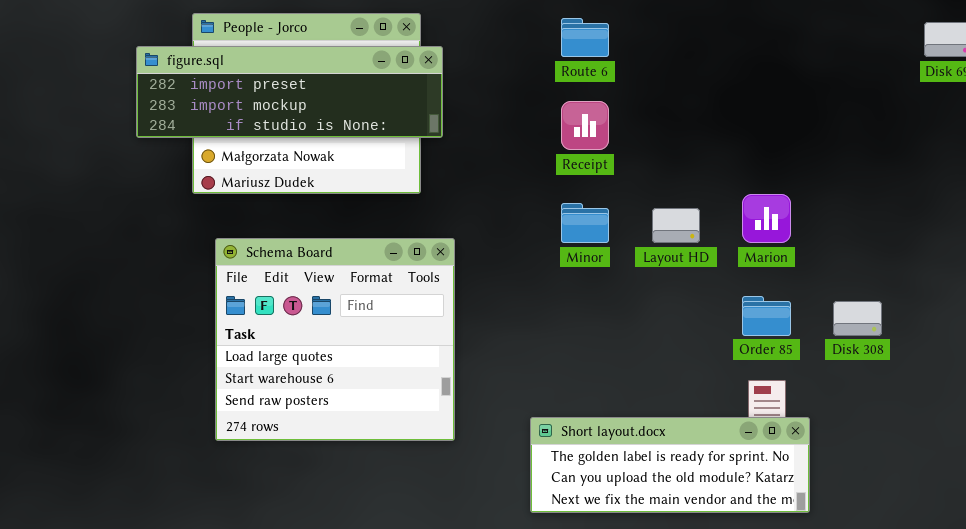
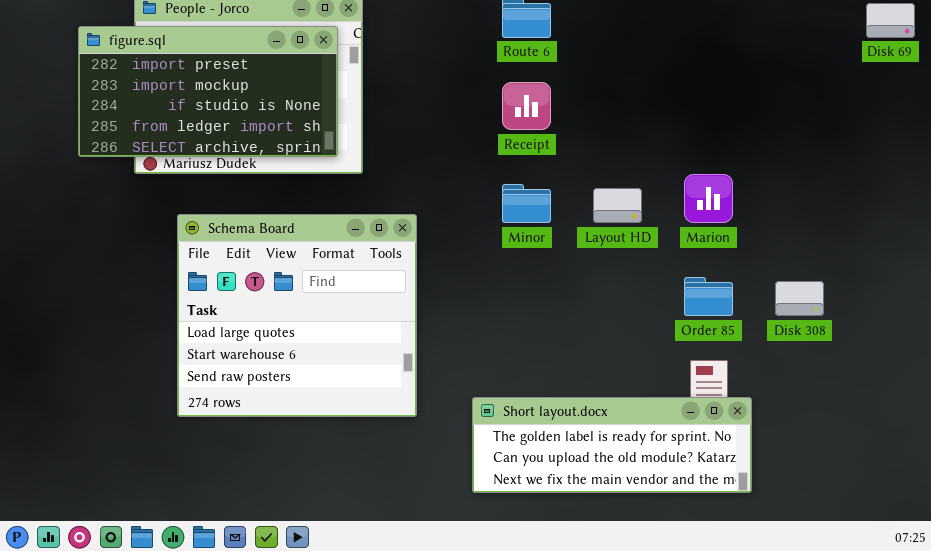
figure.sql: [136,46,443,138] -> [78,26,338,157], resized
Schema Board: [215,238,455,441] -> [177,214,417,417], moved

